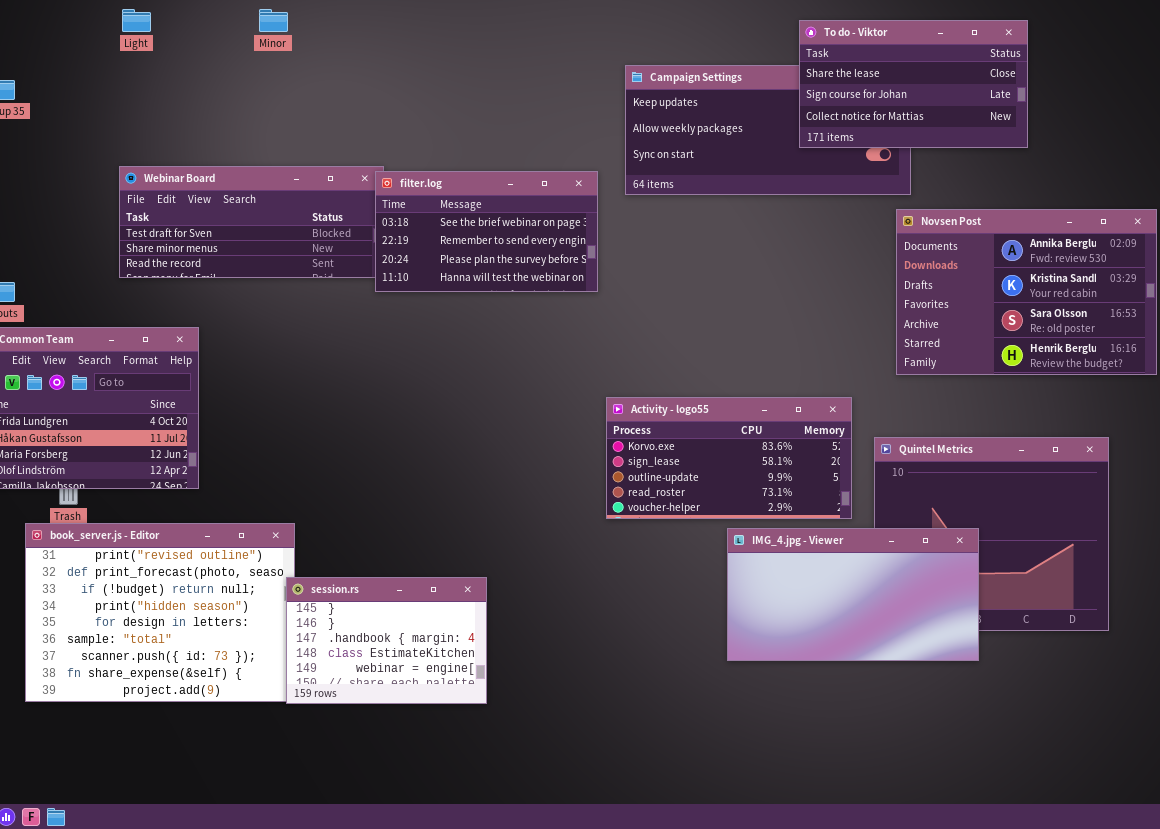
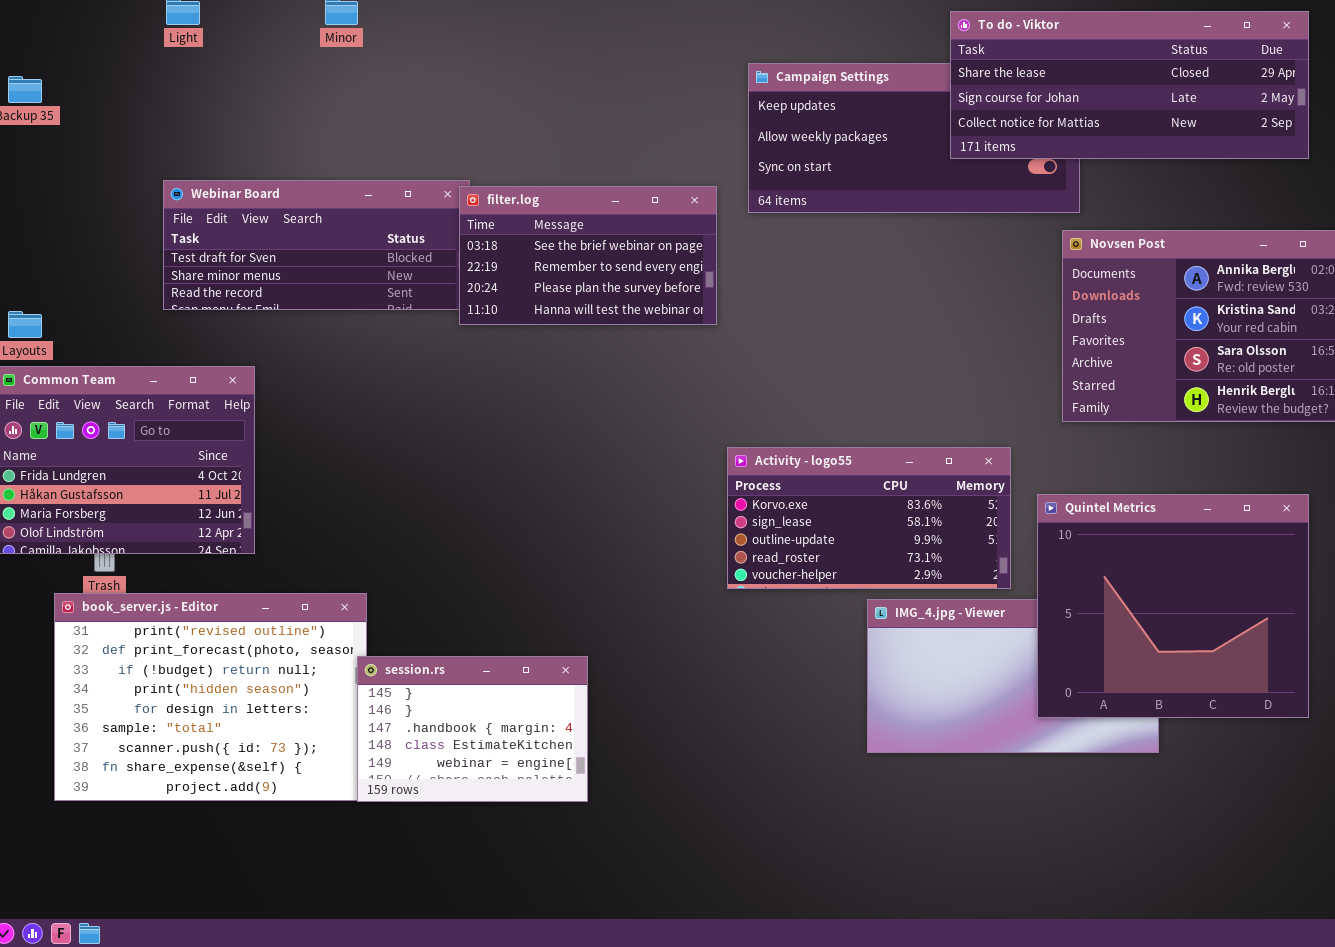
To do - Viktor: [799,20,1028,148] -> [950,11,1309,159], resized
Quintel Metrics: [874,437,1109,631] -> [1037,494,1309,718], raised

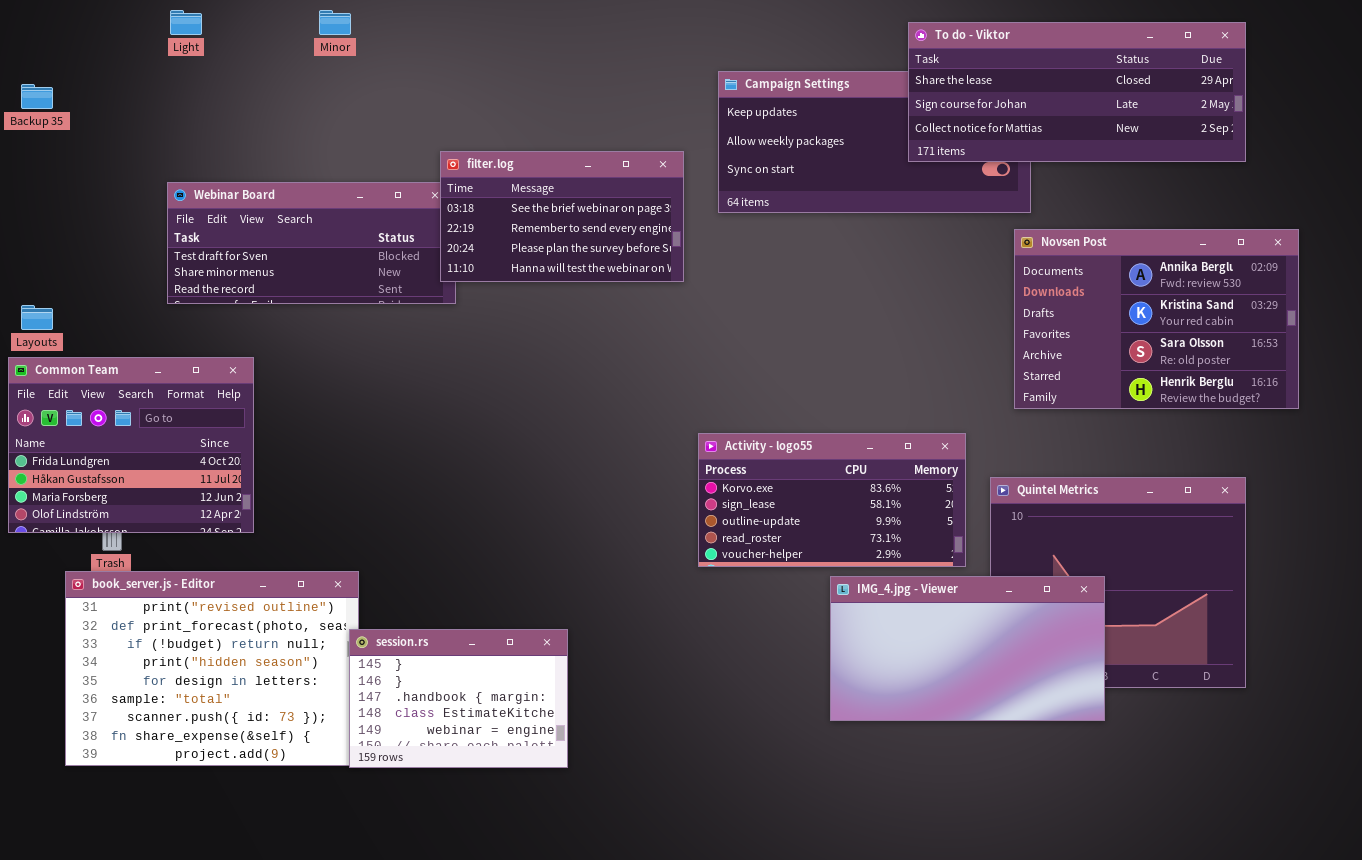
filter.log: [459,186,717,325] -> [440,151,684,282], moved
IMG_4.jpg - Viewer: [867,599,1159,753] -> [830,576,1105,721], raised

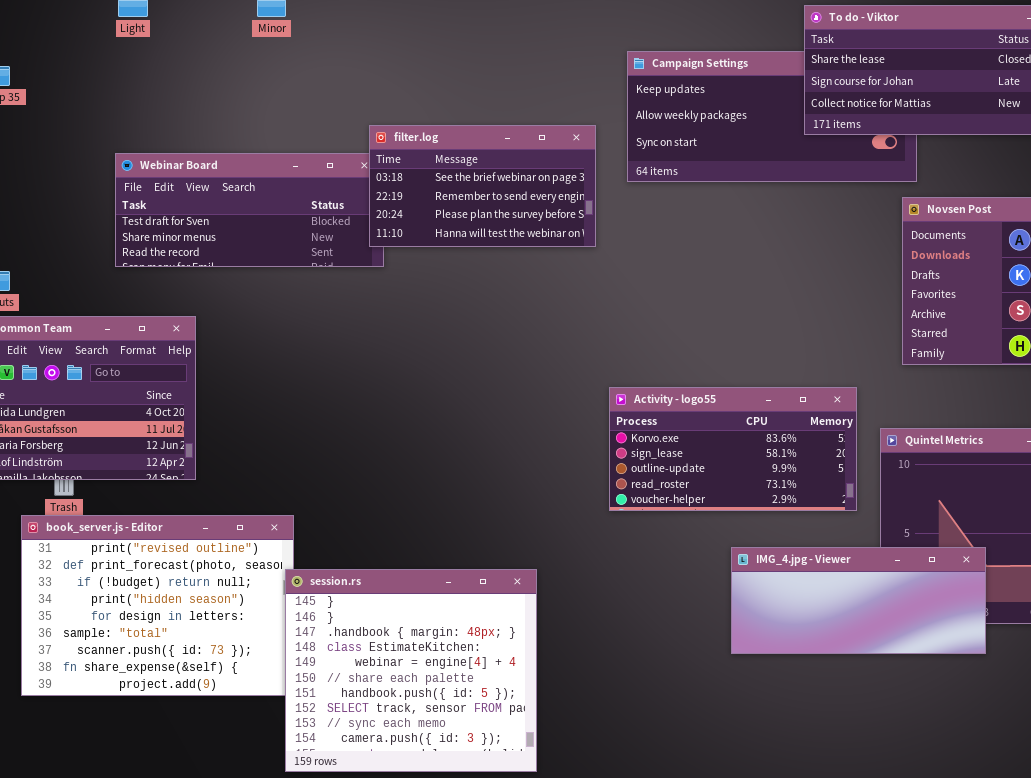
IMG_4.jpg - Viewer: [830,576,1105,721] -> [731,547,986,654], resized
session.rs: [349,629,568,768] -> [285,569,537,772], resized

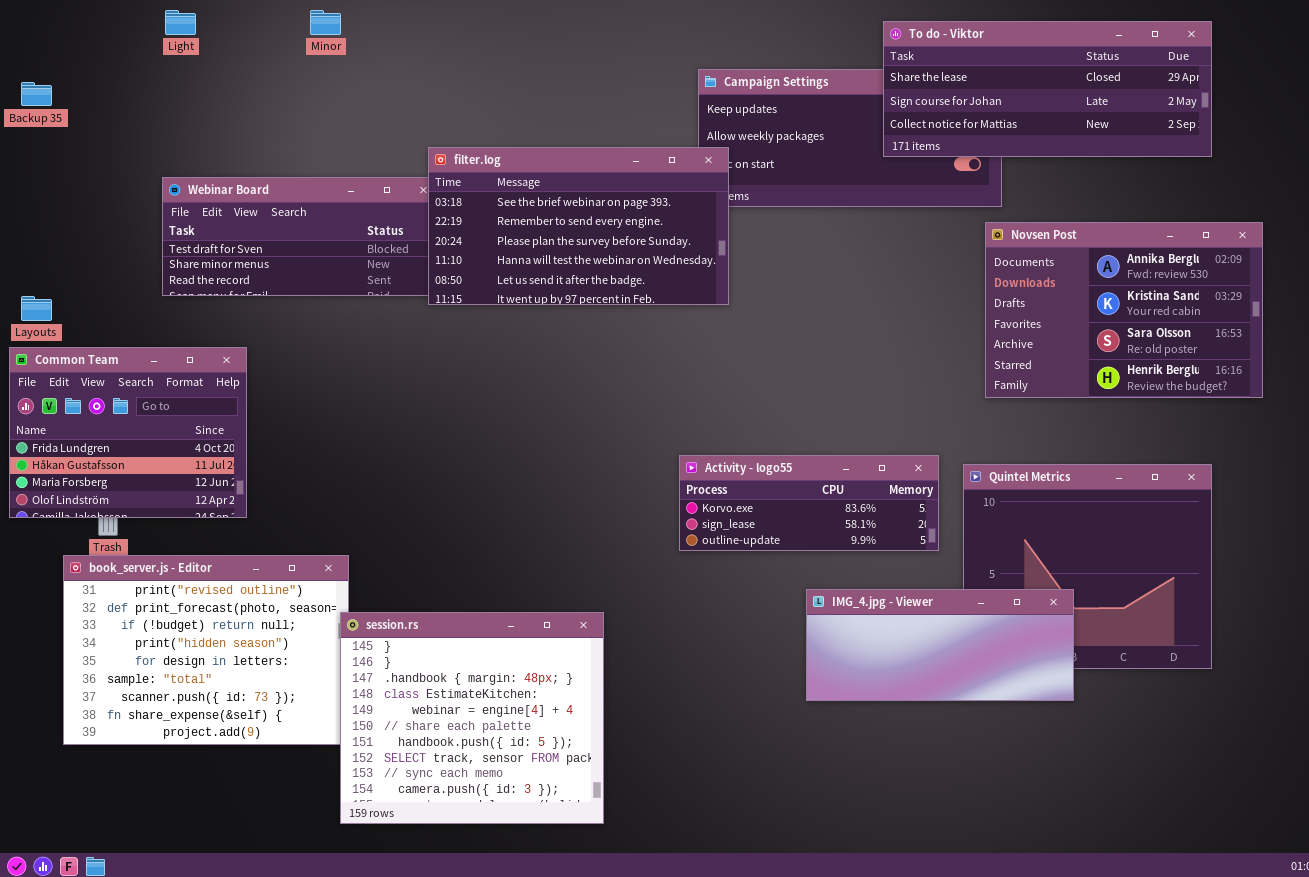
filter.log: [369,125,596,247] -> [428,147,729,305], resized
Activity - logo55: [609,387,857,511] -> [679,455,939,551], resized

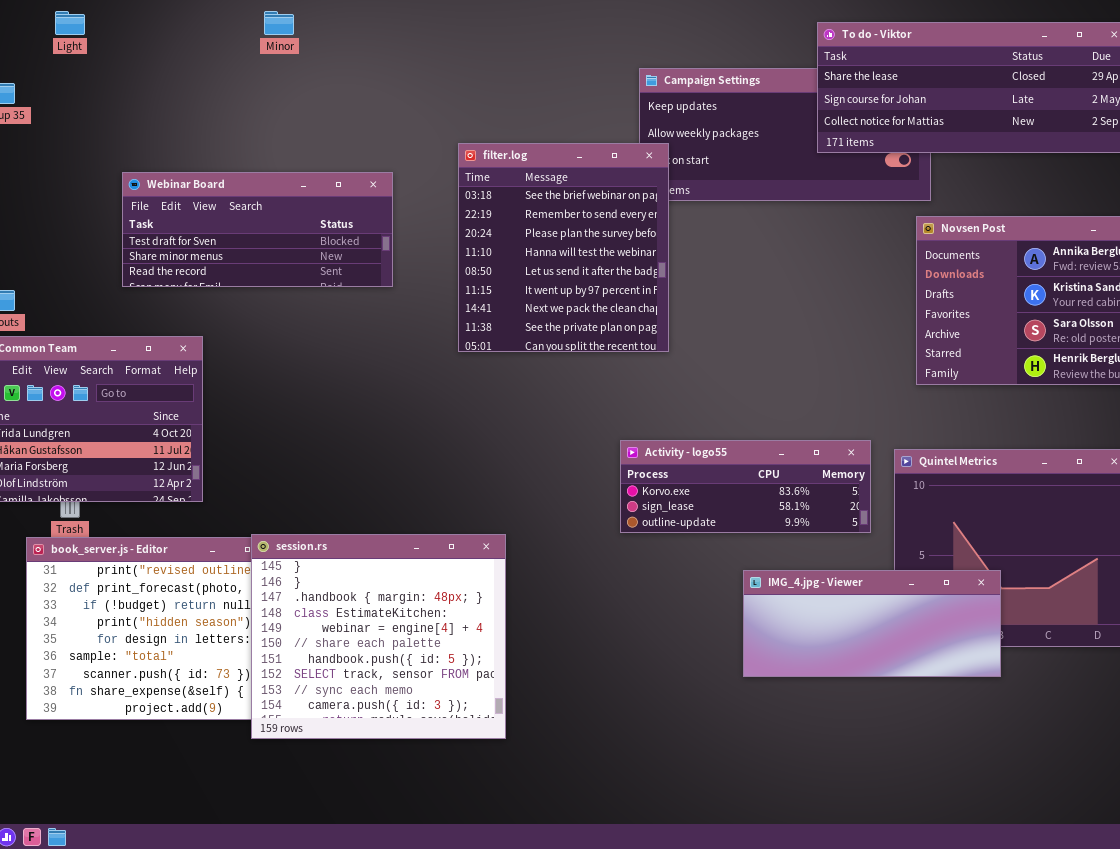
Light: [165,10,196,35] -> [55,11,85,35], moved
filter.log: [428,147,729,305] -> [458,143,669,352], resized
session.rs: [340,612,604,824] -> [251,534,506,739], moved

